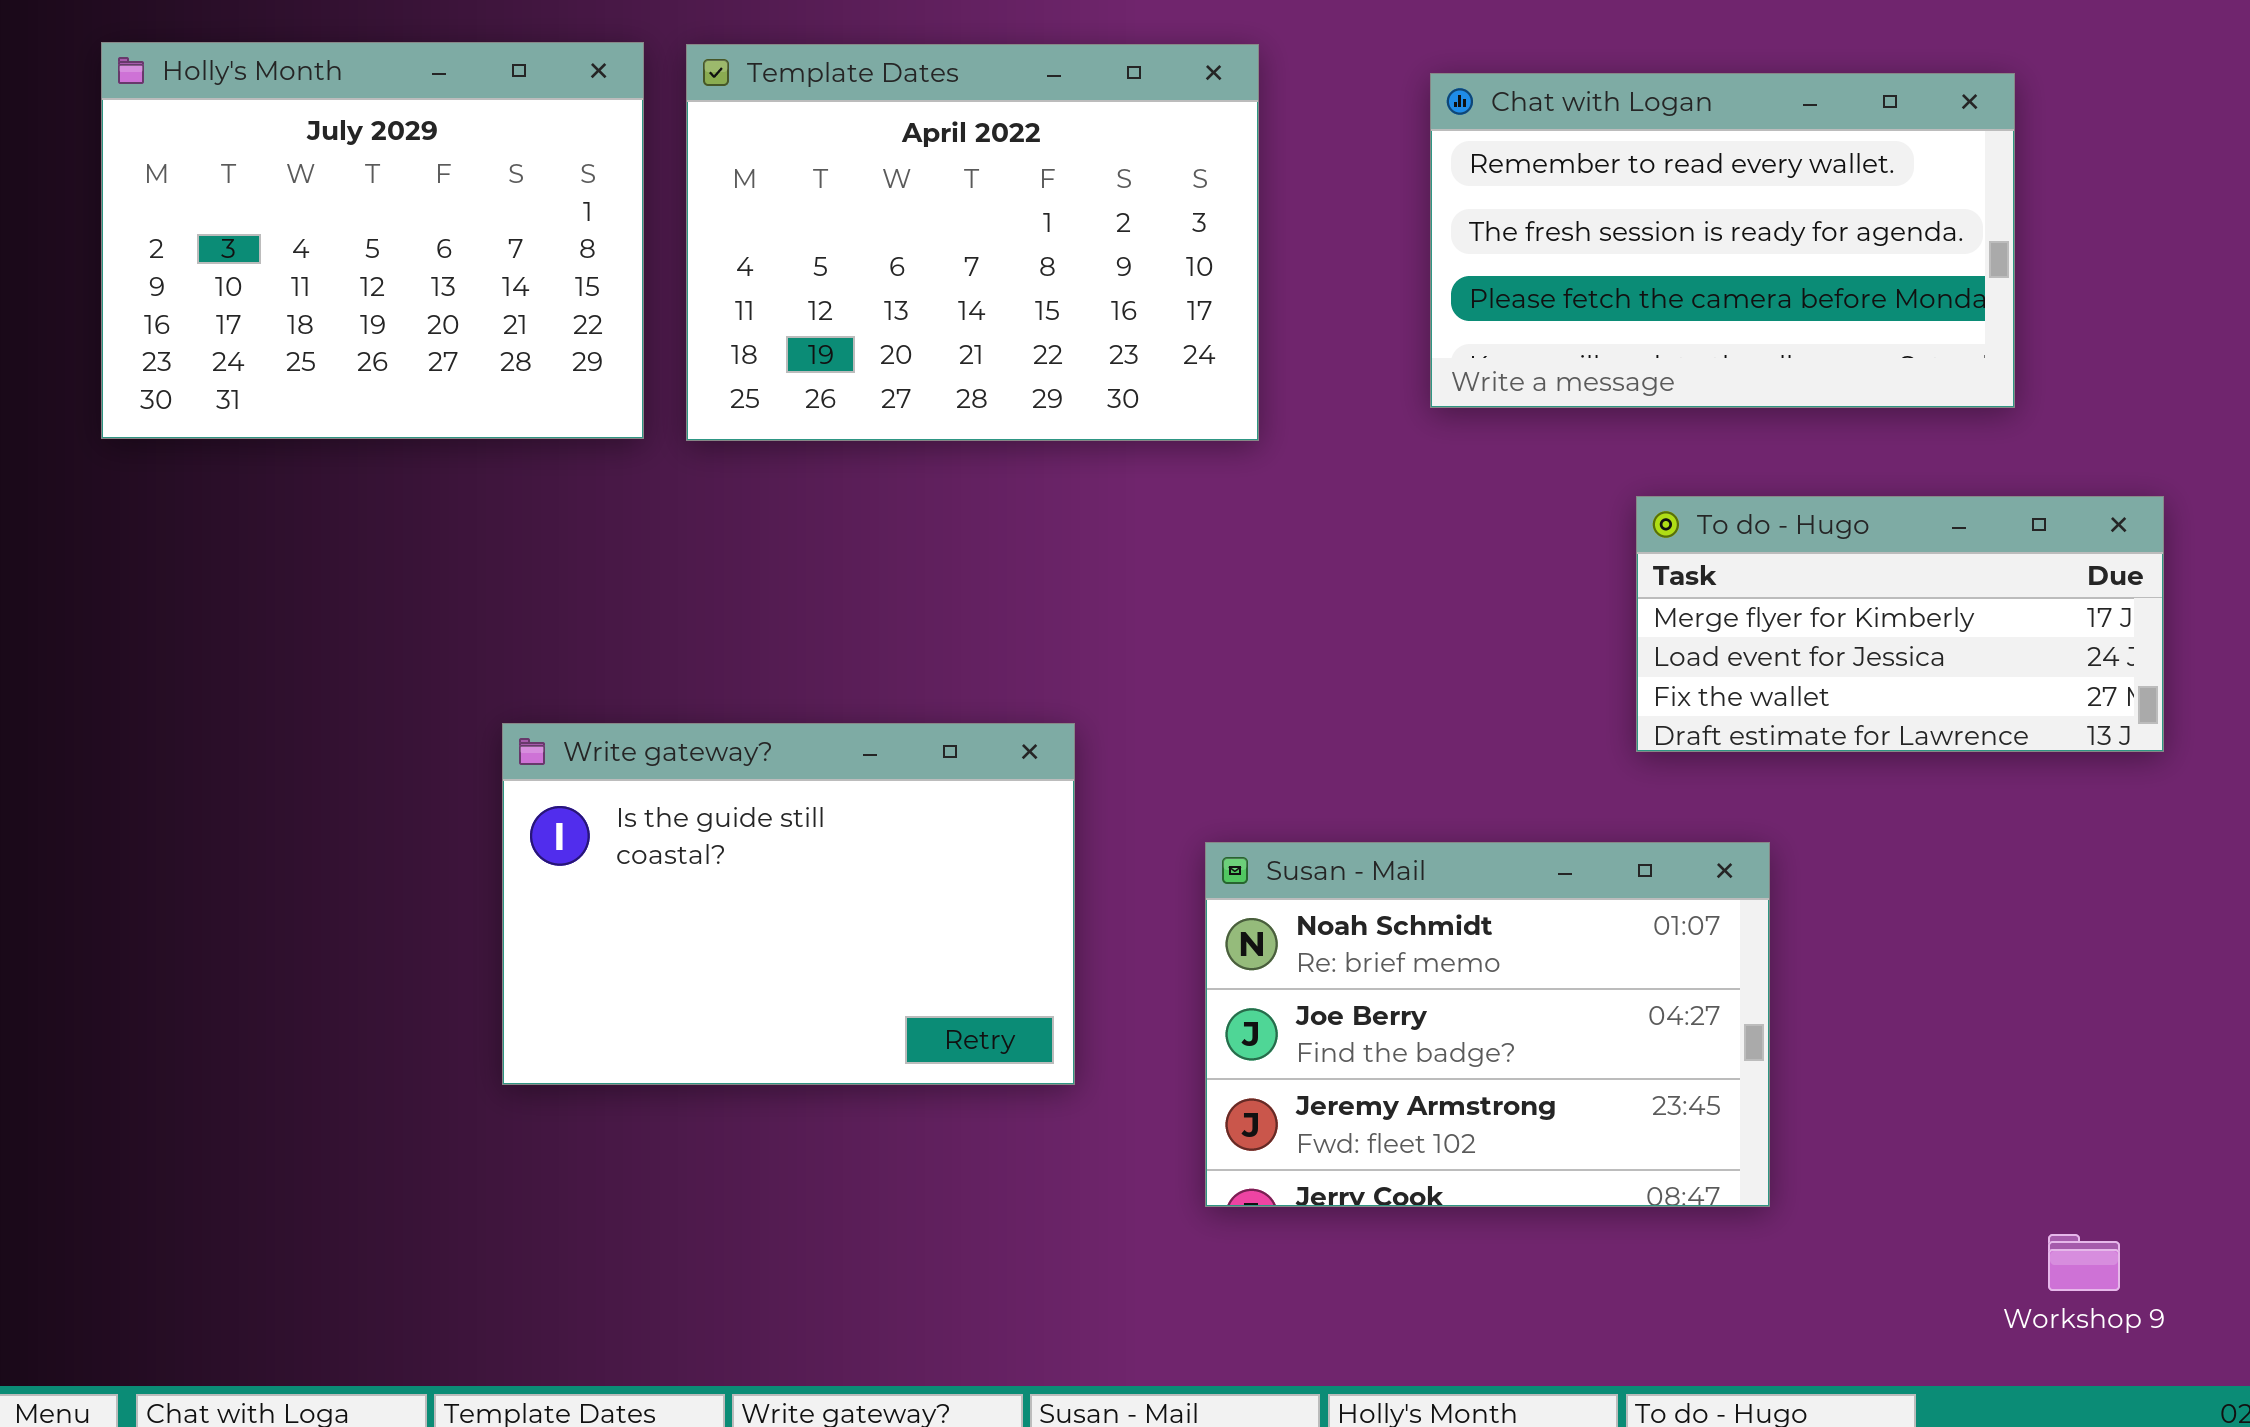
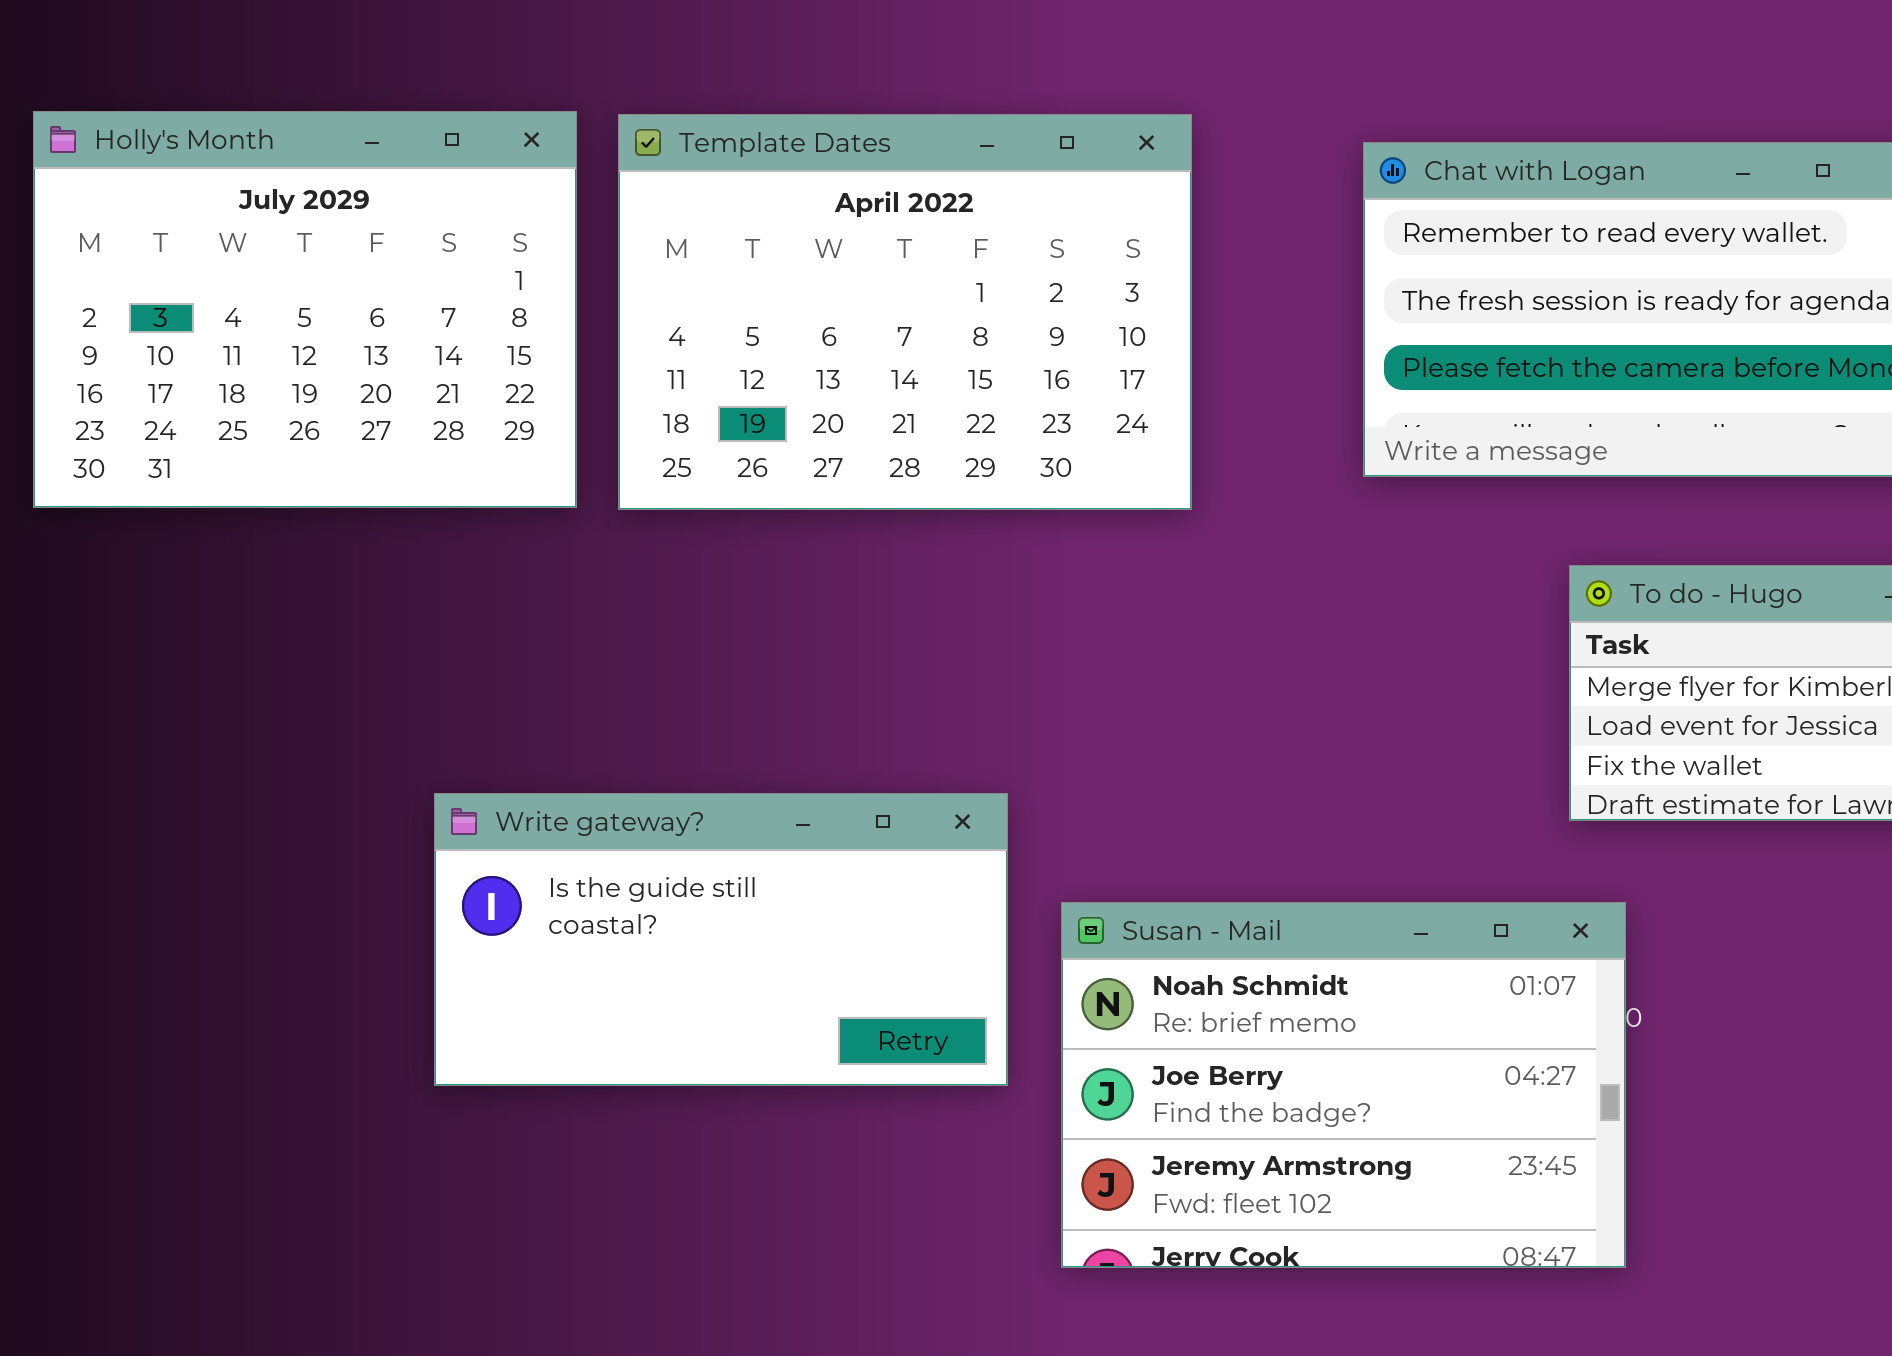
Write gateway?: [502,723,1075,1085] -> [434,793,1008,1086], resized
Susan - Mail: [1205,842,1770,1207] -> [1061,902,1626,1268], moved

